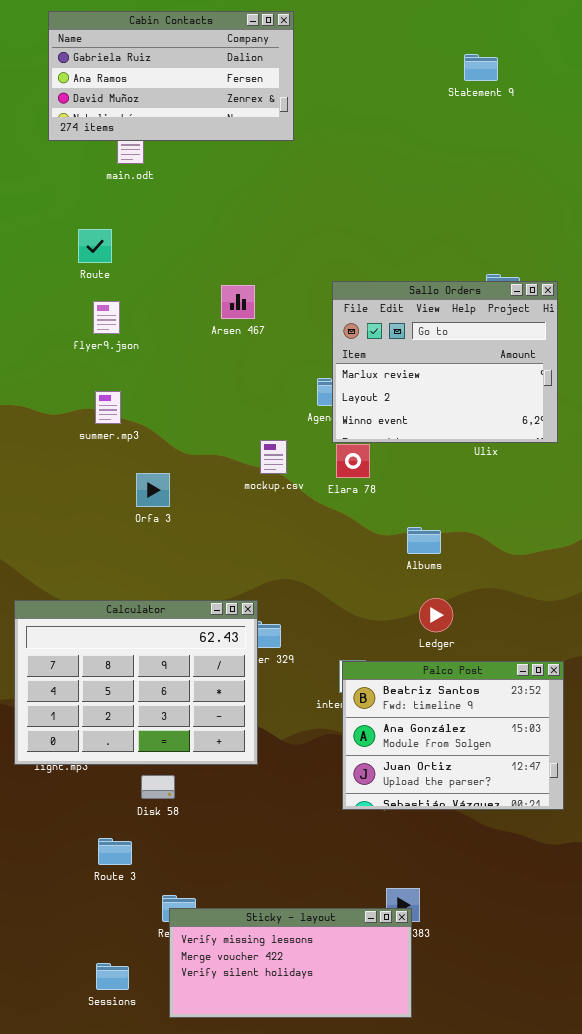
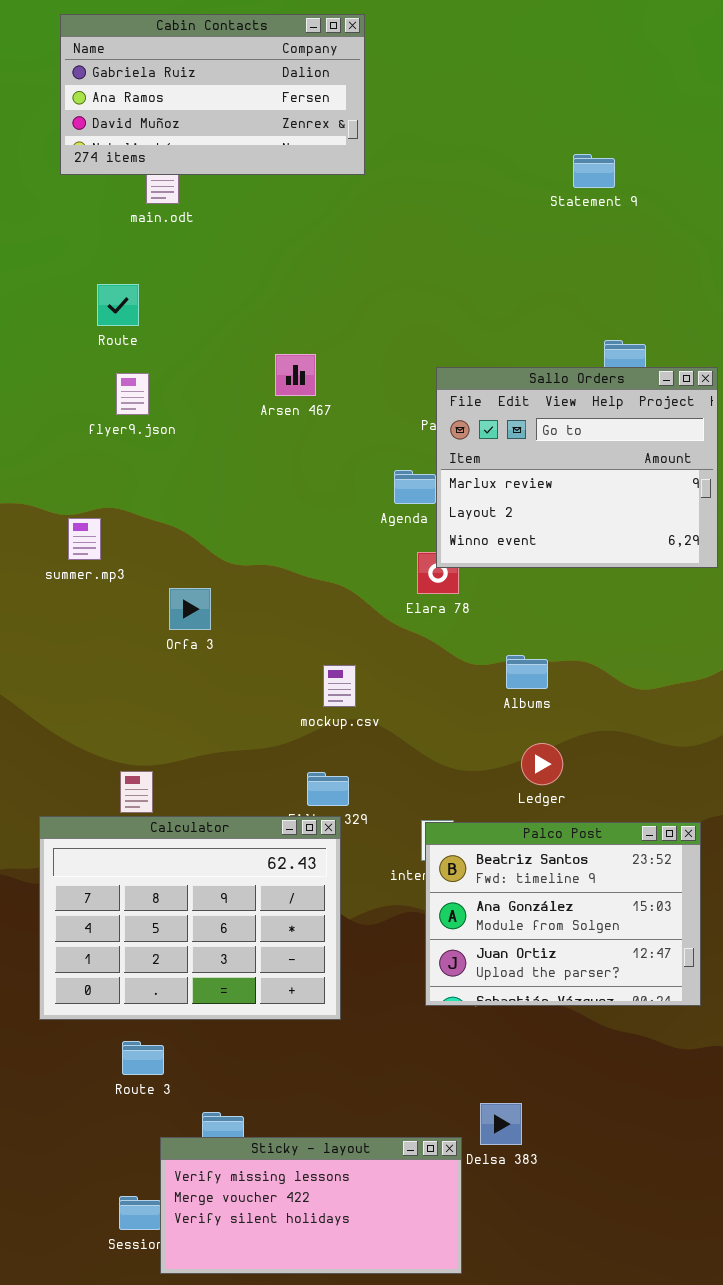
Statement 9: [464,54,498,81] -> [573,154,615,188], moved
Sallo Orders: [332,281,558,443] -> [436,367,718,568], moved
summer.mp3: [95,391,121,424] -> [68,518,101,560], moved
mockup.csv: [260,440,287,474] -> [323,665,356,707], moved
Calculator: [14,600,258,765] -> [39,816,341,1020], moved
Sticky - layout: [169,908,412,1018] -> [160,1137,462,1274], moved

